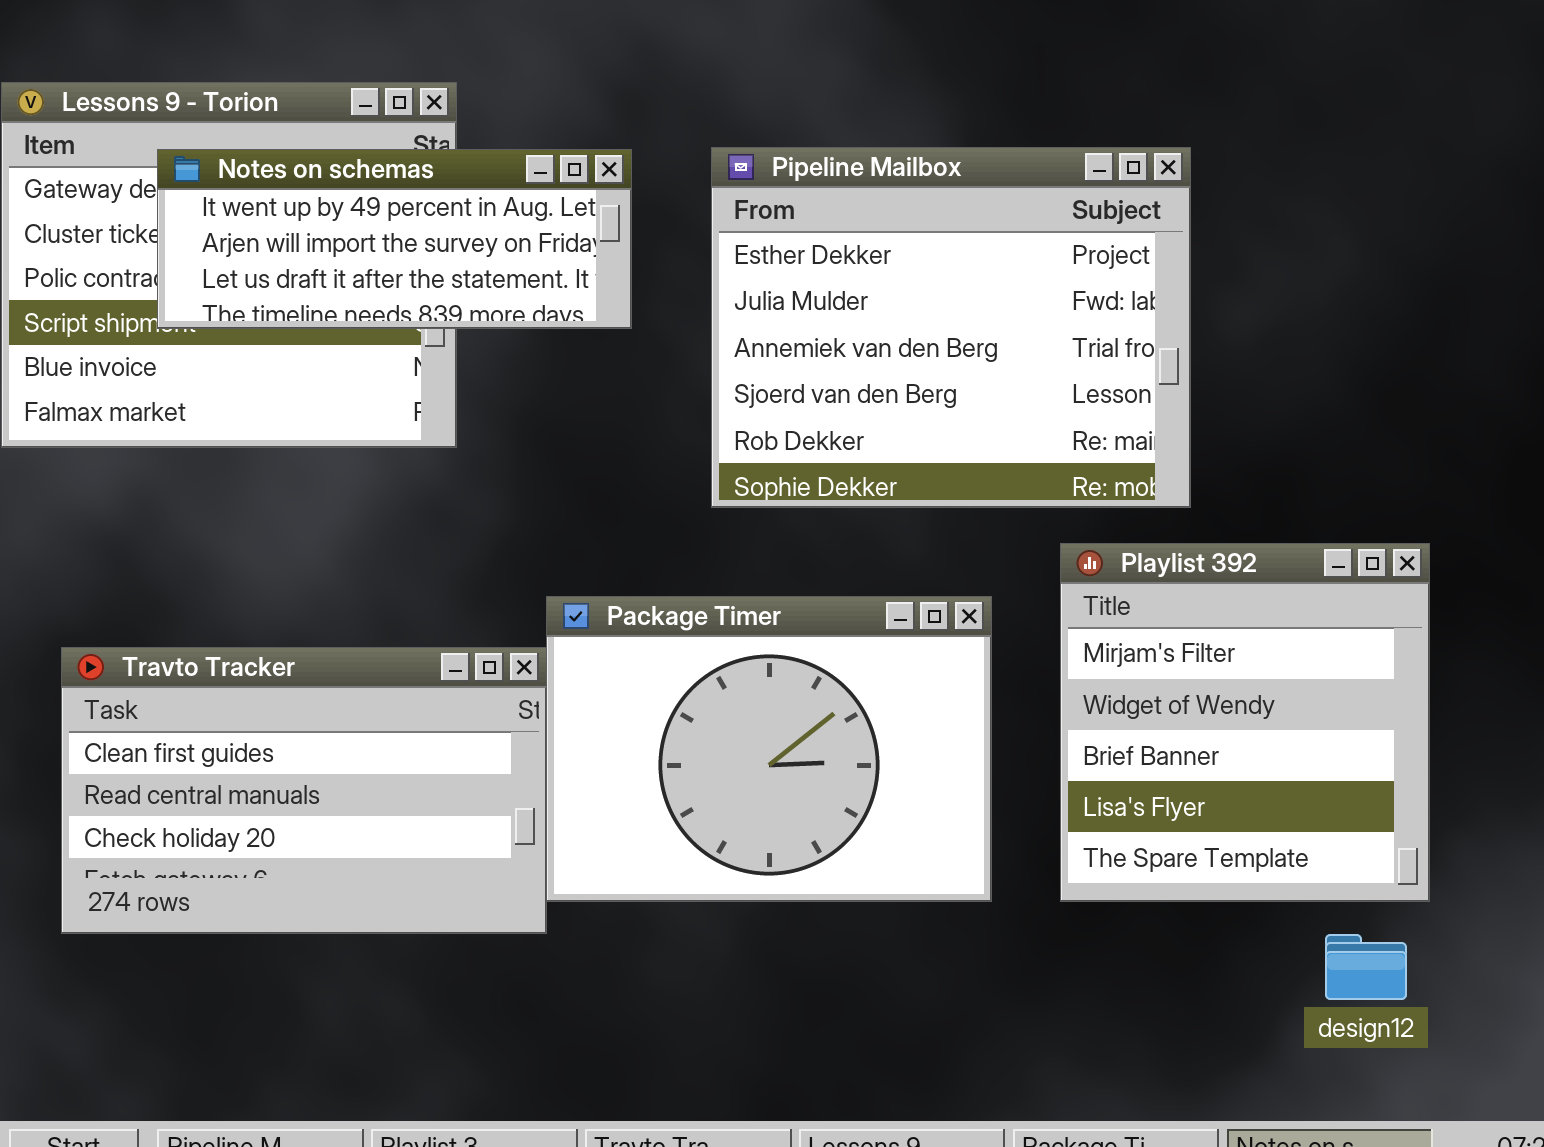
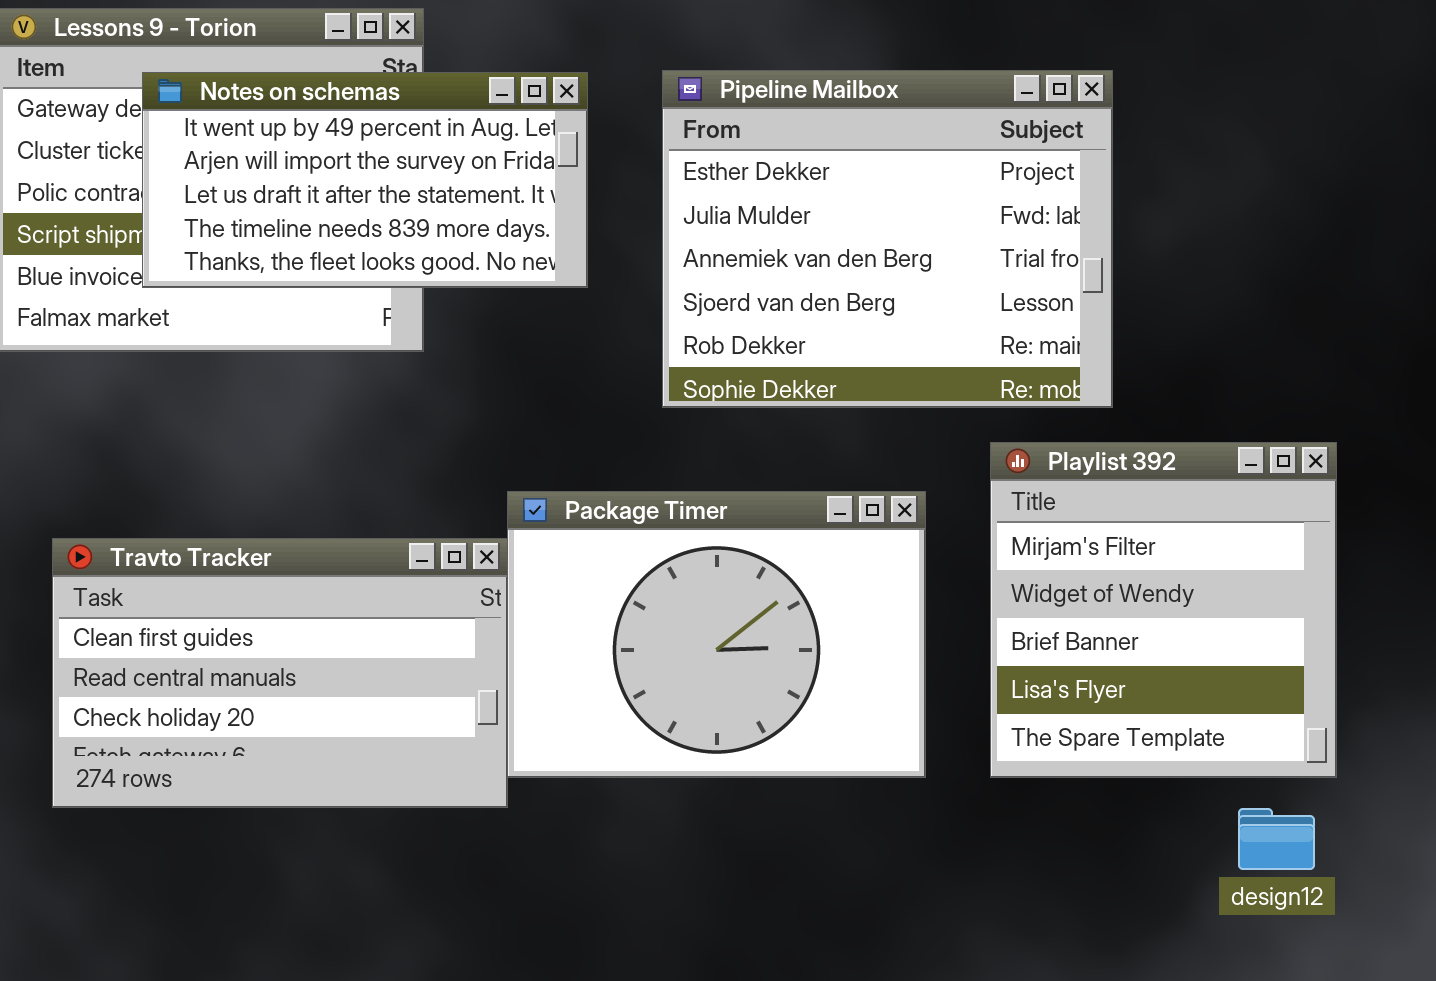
Notes on schemas: [157,149,632,329] -> [142,72,588,288], resized

